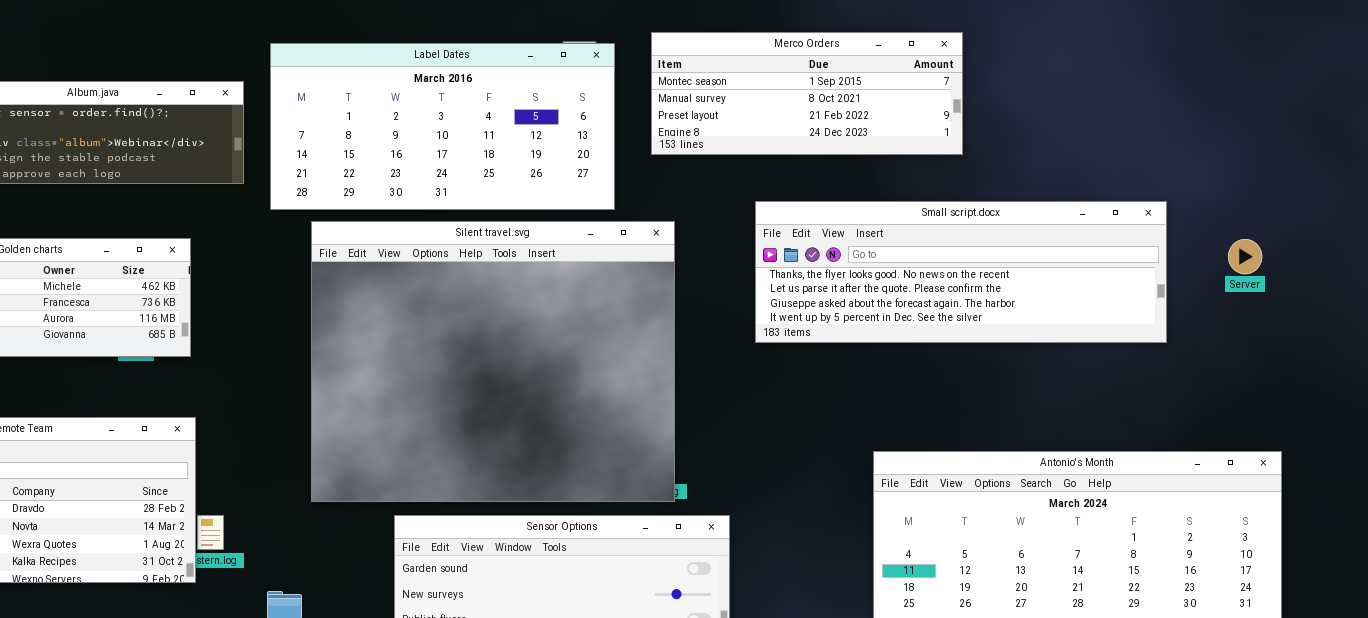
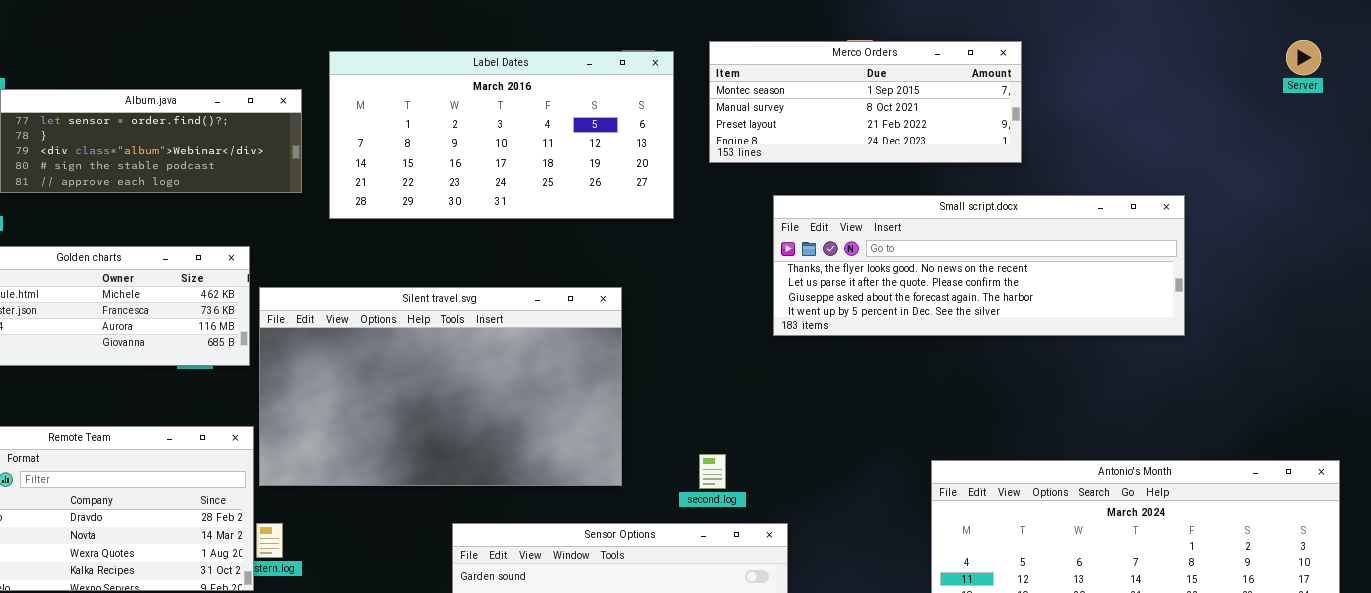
Small script.docx: [755,201,1167,343] -> [773,195,1185,336], moved
Silent travel.svg: [311,221,675,502] -> [259,287,622,486], moved, resized
Server: [1228,239,1262,274] -> [1286,40,1321,75], moved

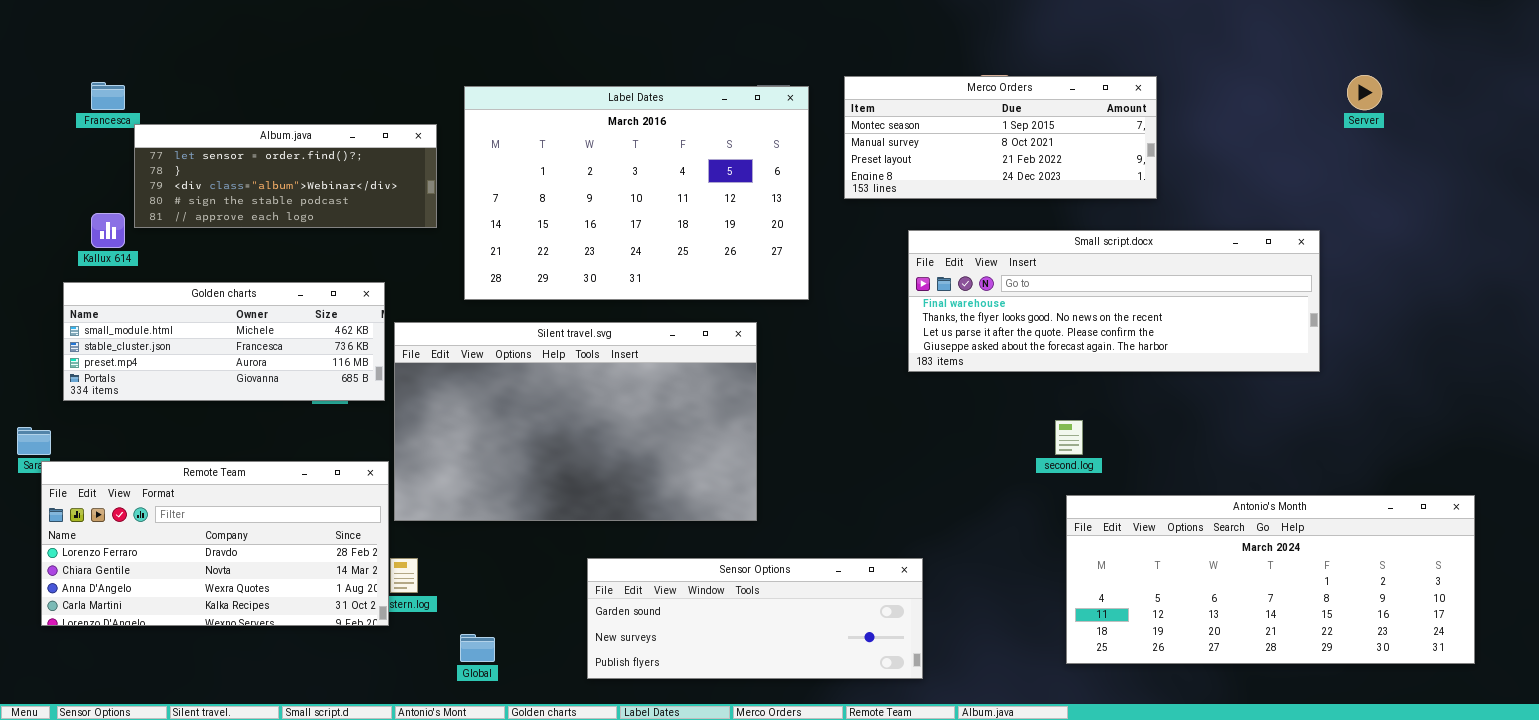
Server: [1286,40,1321,75] -> [1347,75,1382,110], moved
Label Dates: [329,51,674,219] -> [464,86,809,300], resized
Small script.docx: [773,195,1185,336] -> [908,230,1320,372], scrolled up 1 row
second.log: [699,454,726,489] -> [1055,420,1083,455], moved

